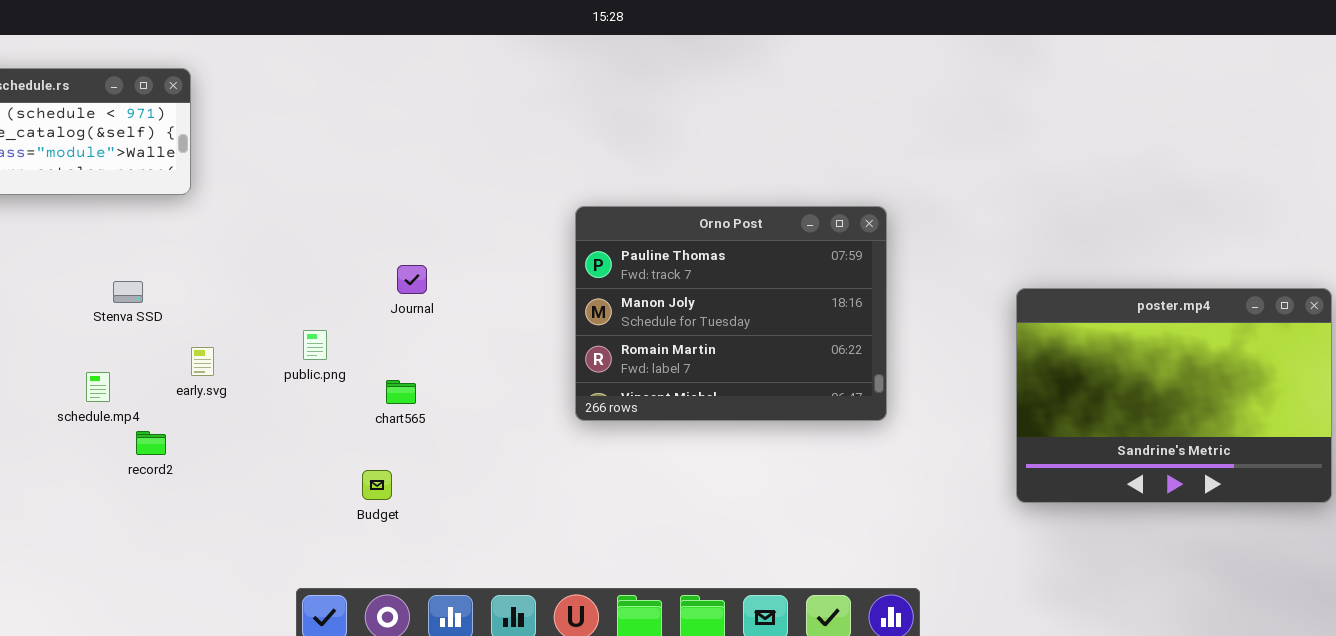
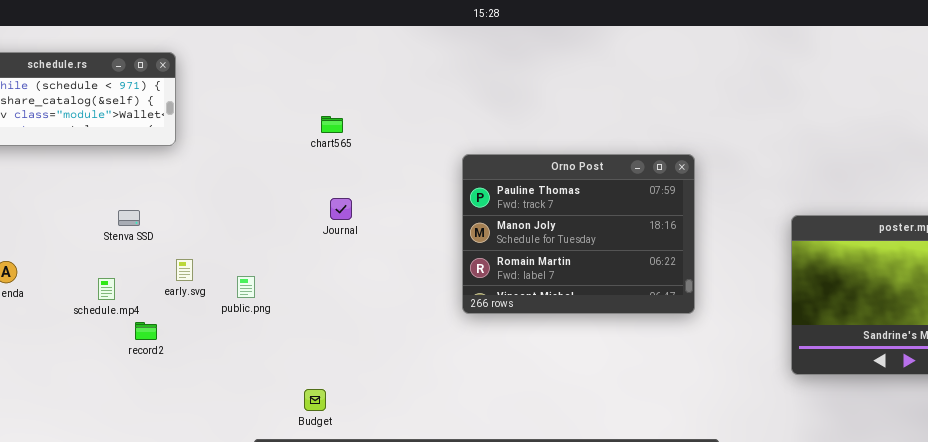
public.png: [303,330,327,360] -> [237,276,255,298], moved
chart565: [386,380,416,404] -> [321,116,343,133], moved
Budget: [362,470,392,500] -> [304,389,326,411], moved

